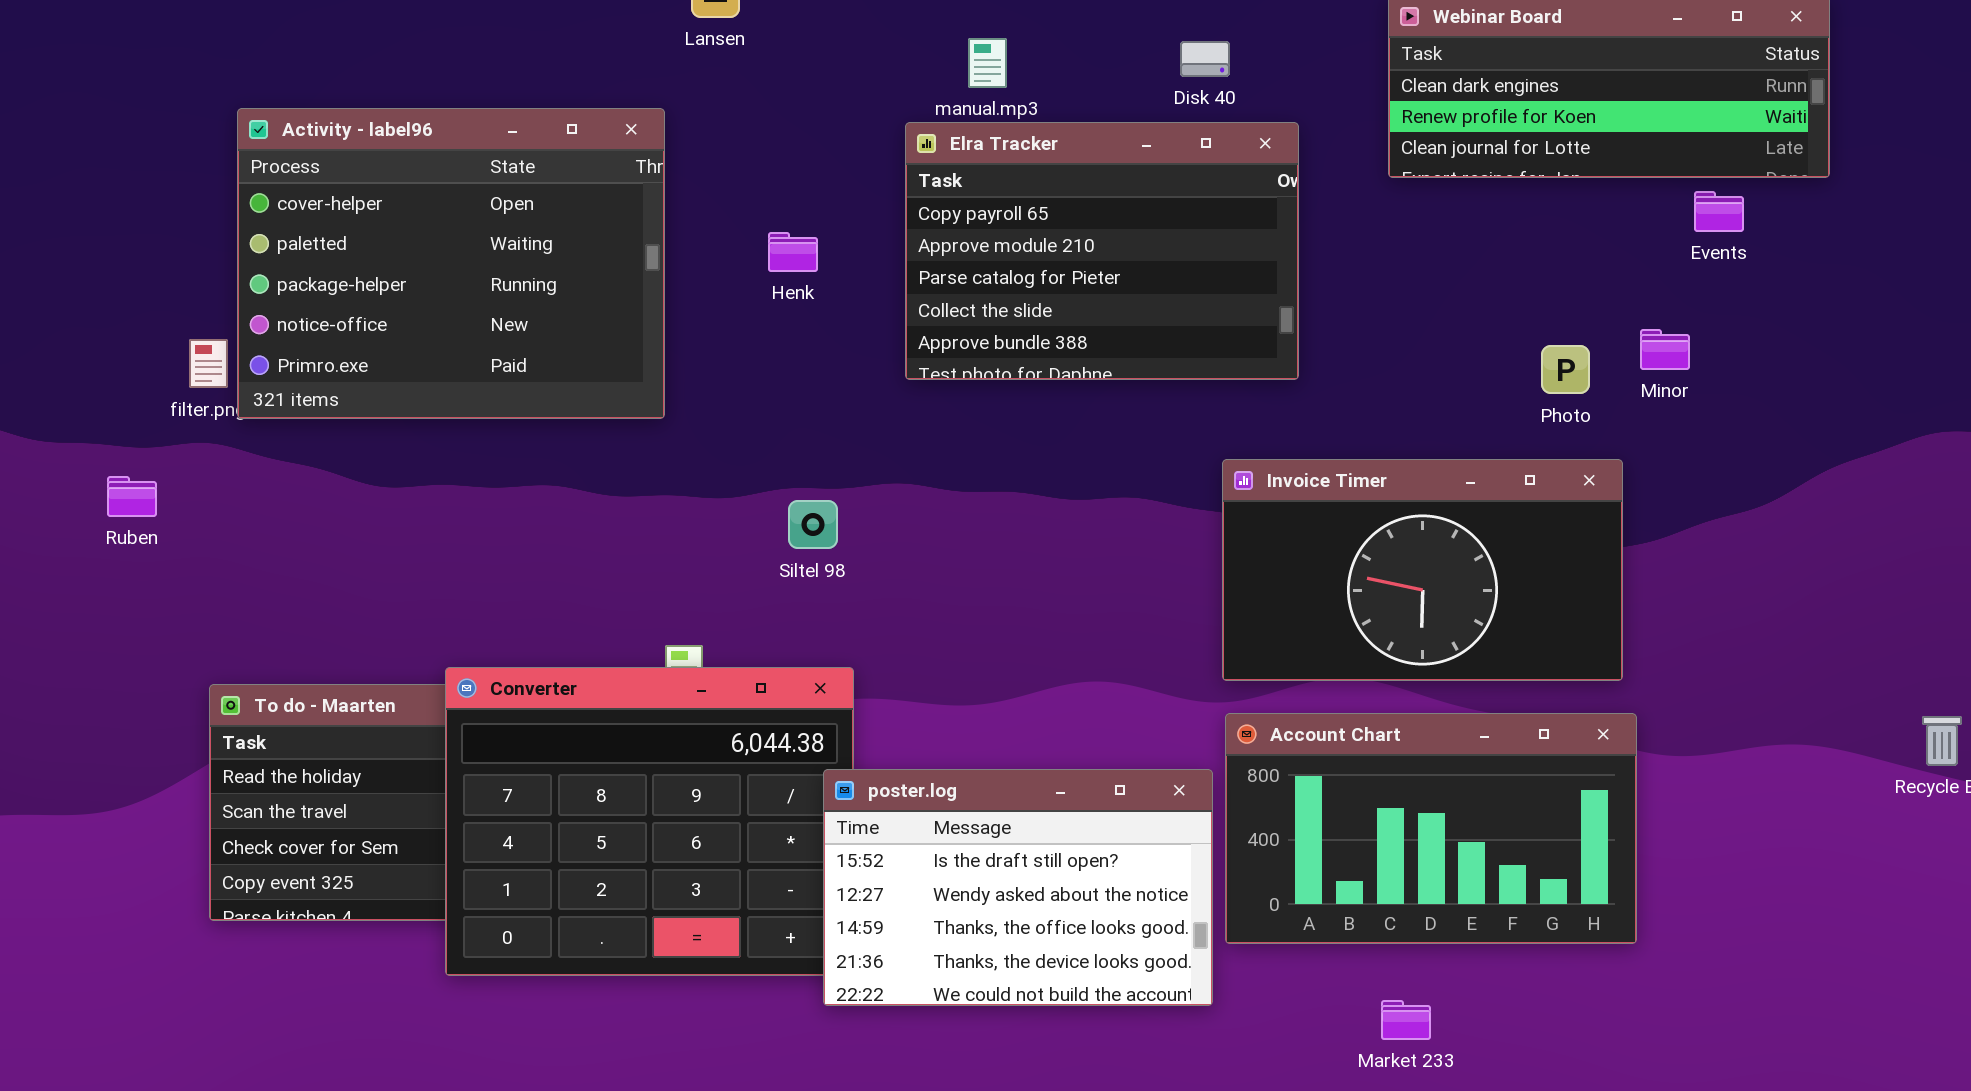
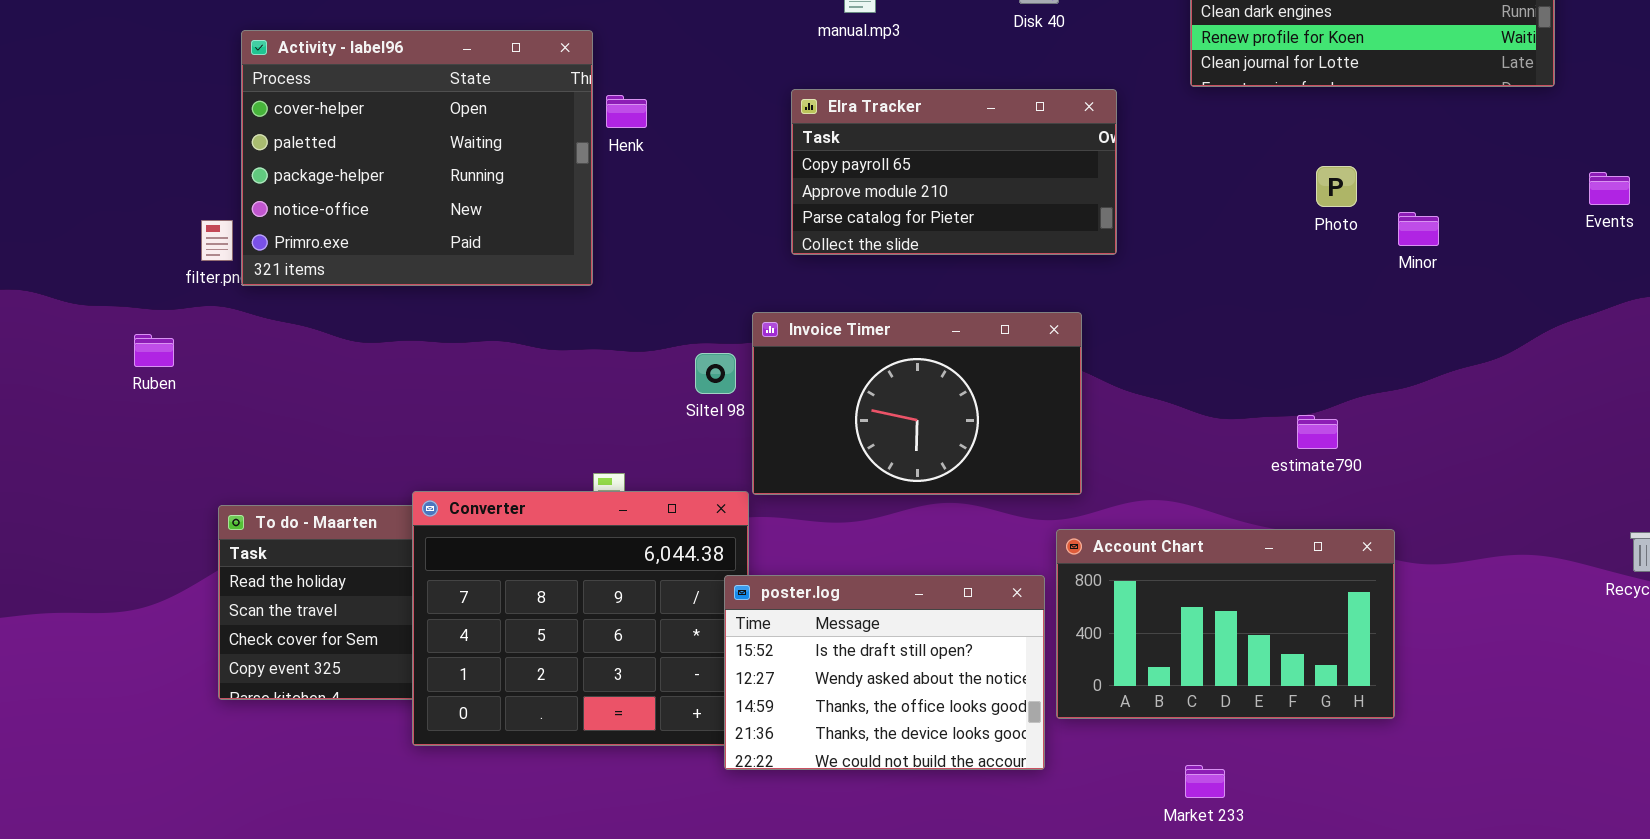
Elra Tracker: [905,122,1299,380] -> [791,89,1117,255], resized
Events: [1694,191,1744,232] -> [1589,172,1630,205], moved
Henk: [768,232,818,272] -> [606,95,647,128], moved
Photo: [1541,345,1590,394] -> [1316,166,1357,207], moved
Invoice Timer: [1222,459,1623,681] -> [752,312,1082,495], moved

